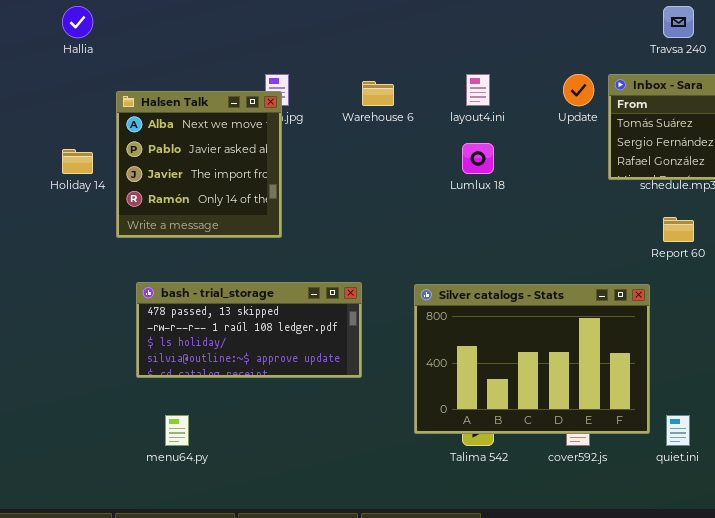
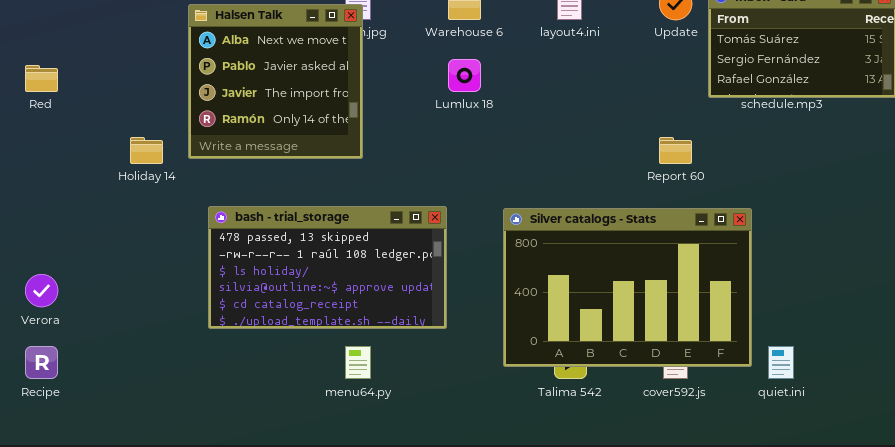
Lumlux 18: [462,143,494,174] -> [448,59,481,92], moved
Holiday 14: [62,149,93,174] -> [130,137,163,164], moved
Report 60: [663,217,694,242] -> [659,137,692,164], moved
bash - trial_storage: [136,282,362,378] -> [208,206,447,329], resized
menu64.py: [165,415,189,446] -> [345,346,371,379], moved

